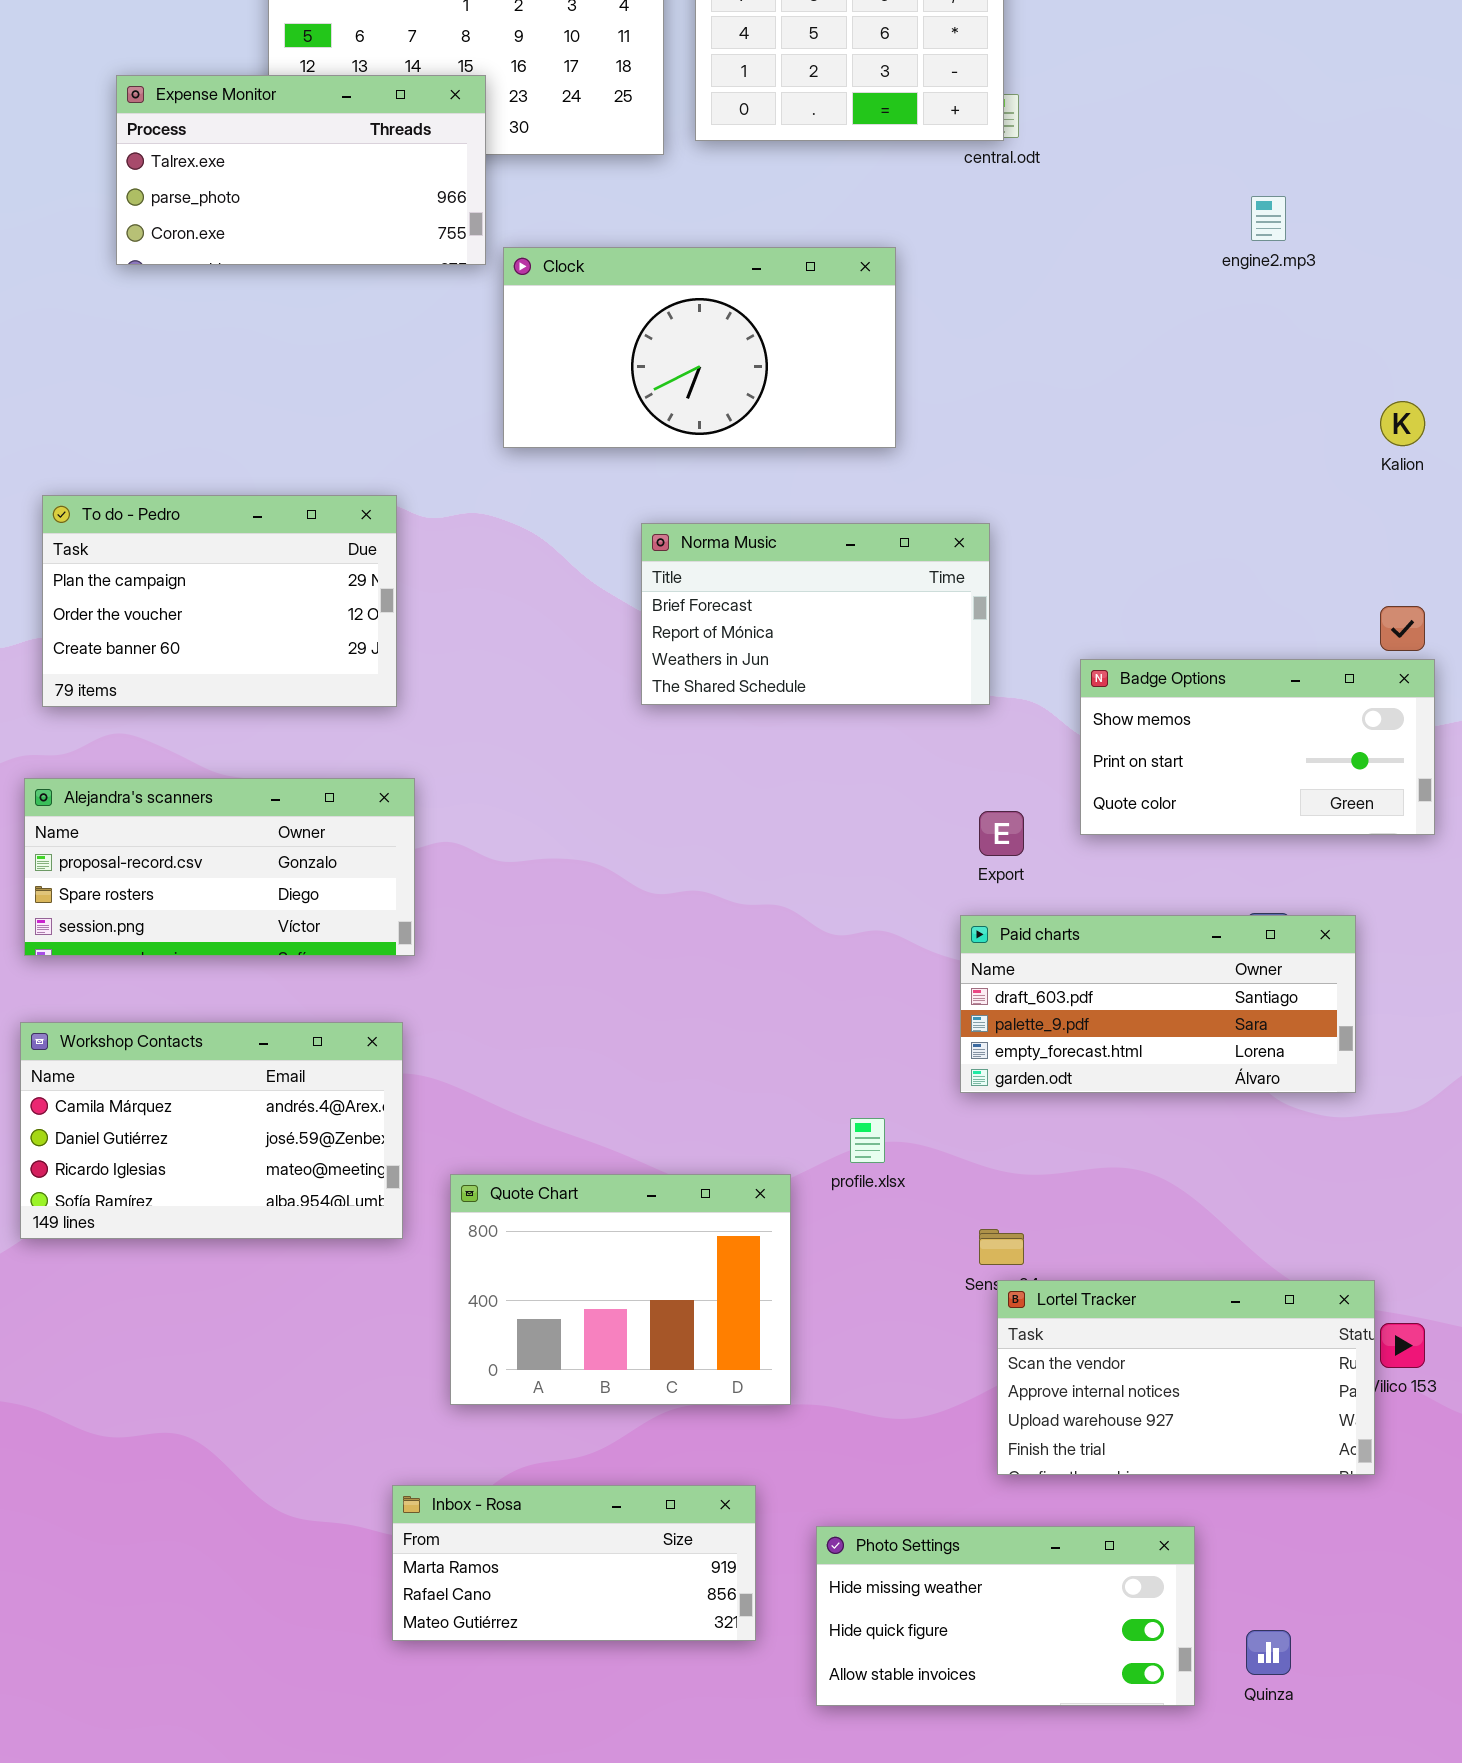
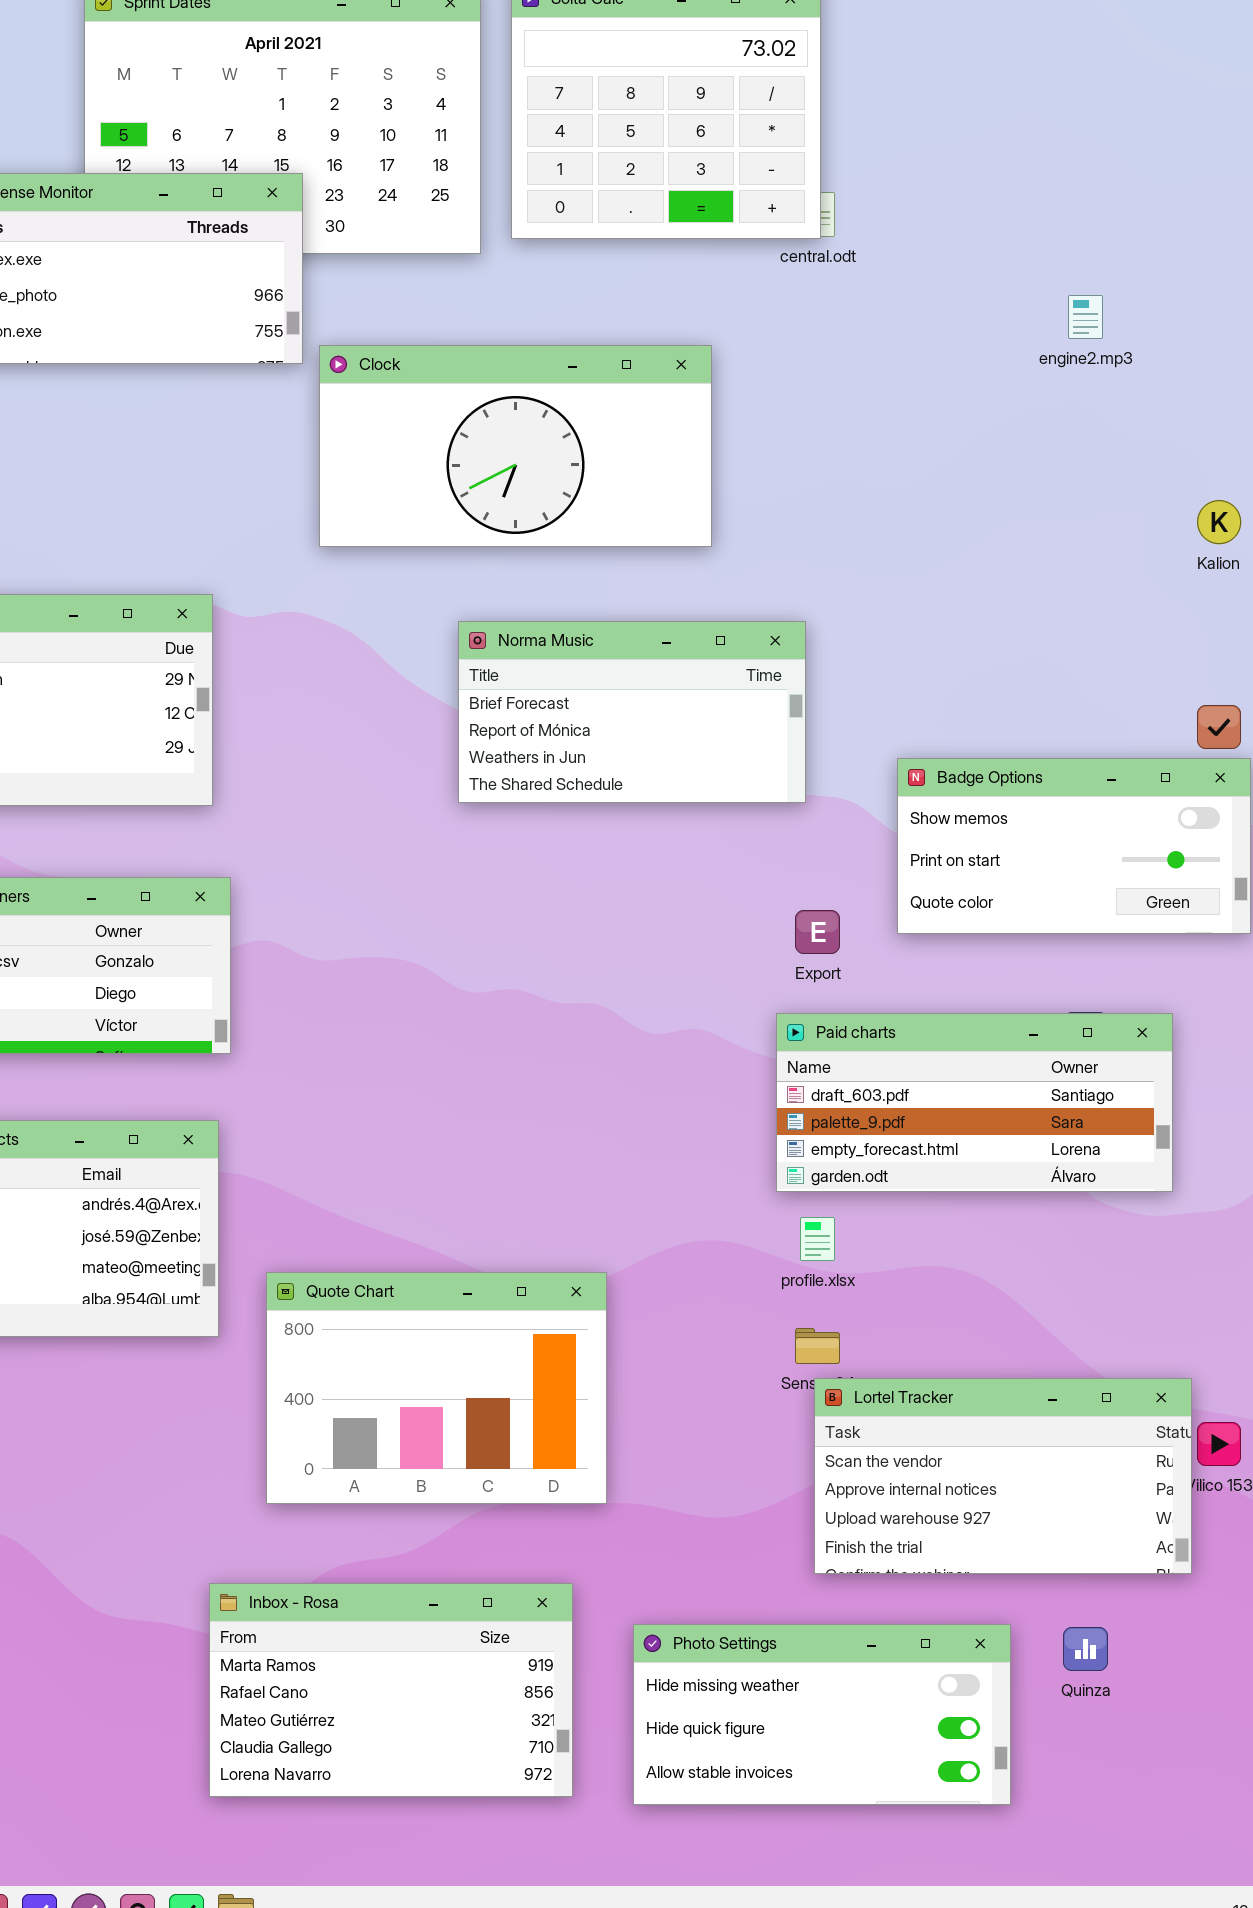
profile.xlsx: [850,1118,885,1163] -> [800,1217,835,1261], moved
Inbox - Rosa: [392,1485,756,1641] -> [209,1583,573,1797], resized
Quinza: [1246,1630,1291,1675] -> [1063,1627,1108,1671], moved

